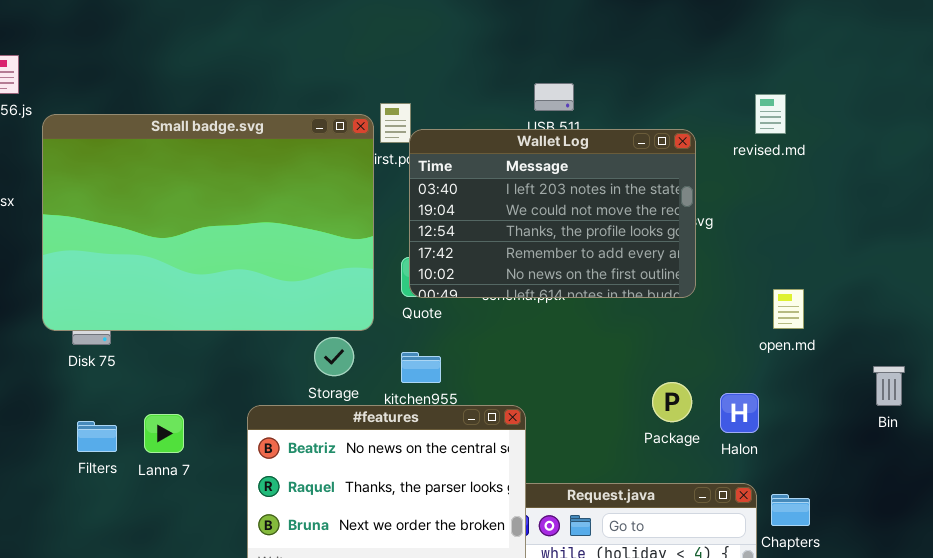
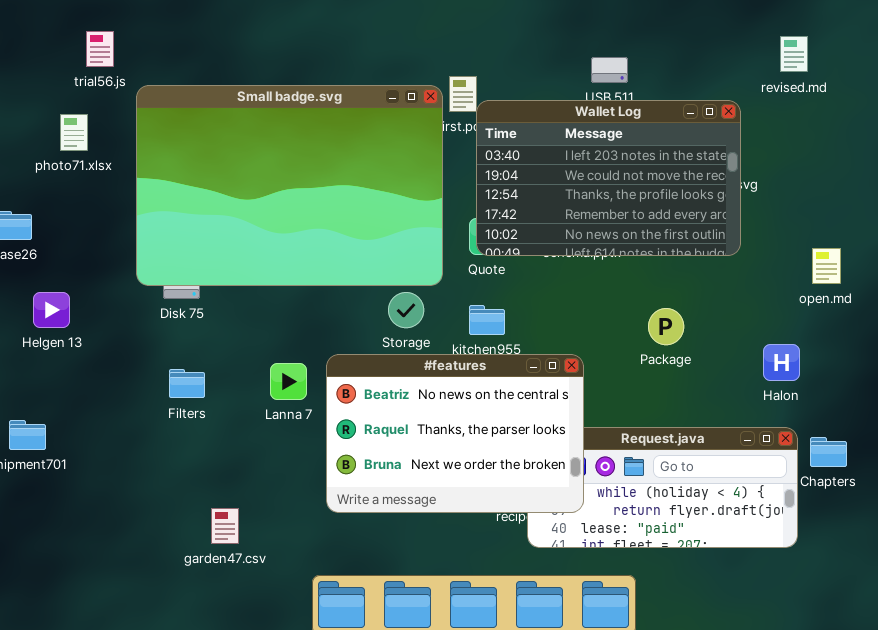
revised.md: [755,94,786,134] -> [780,36,808,72], moved
Package: [652,382,692,422] -> [648,308,684,345], moved
Lanna 7: [144,414,184,453] -> [270,363,307,400], moved

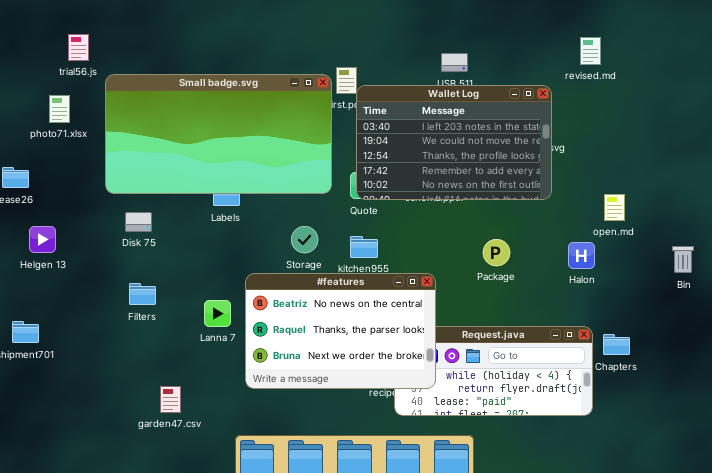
Small badge.svg: [136,85,443,286] -> [105,74,332,194], resized
Halon: [763,344,800,381] -> [568,242,595,269], moved
Lanna 7: [270,363,307,400] -> [204,300,231,327], moved

